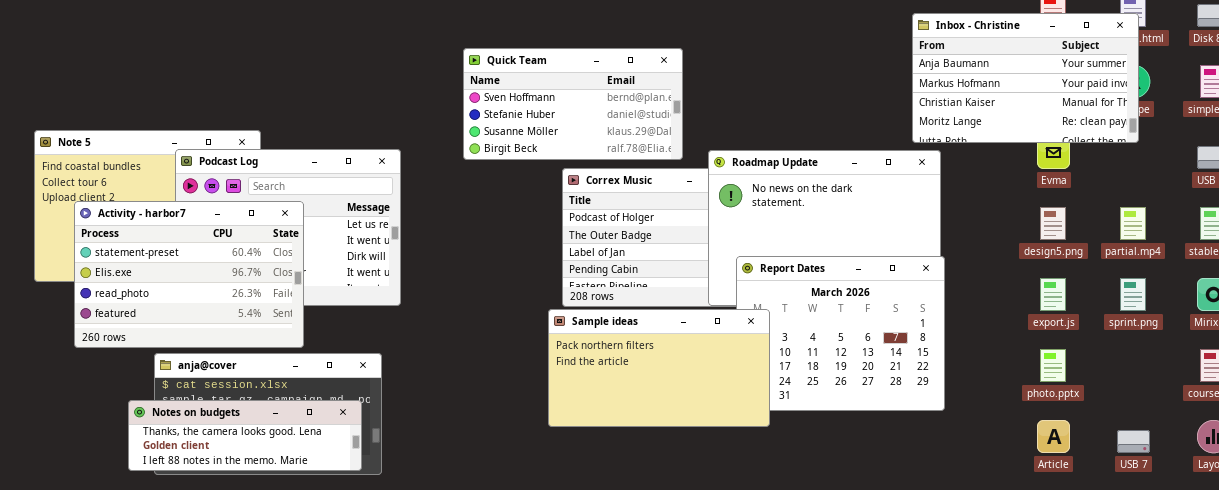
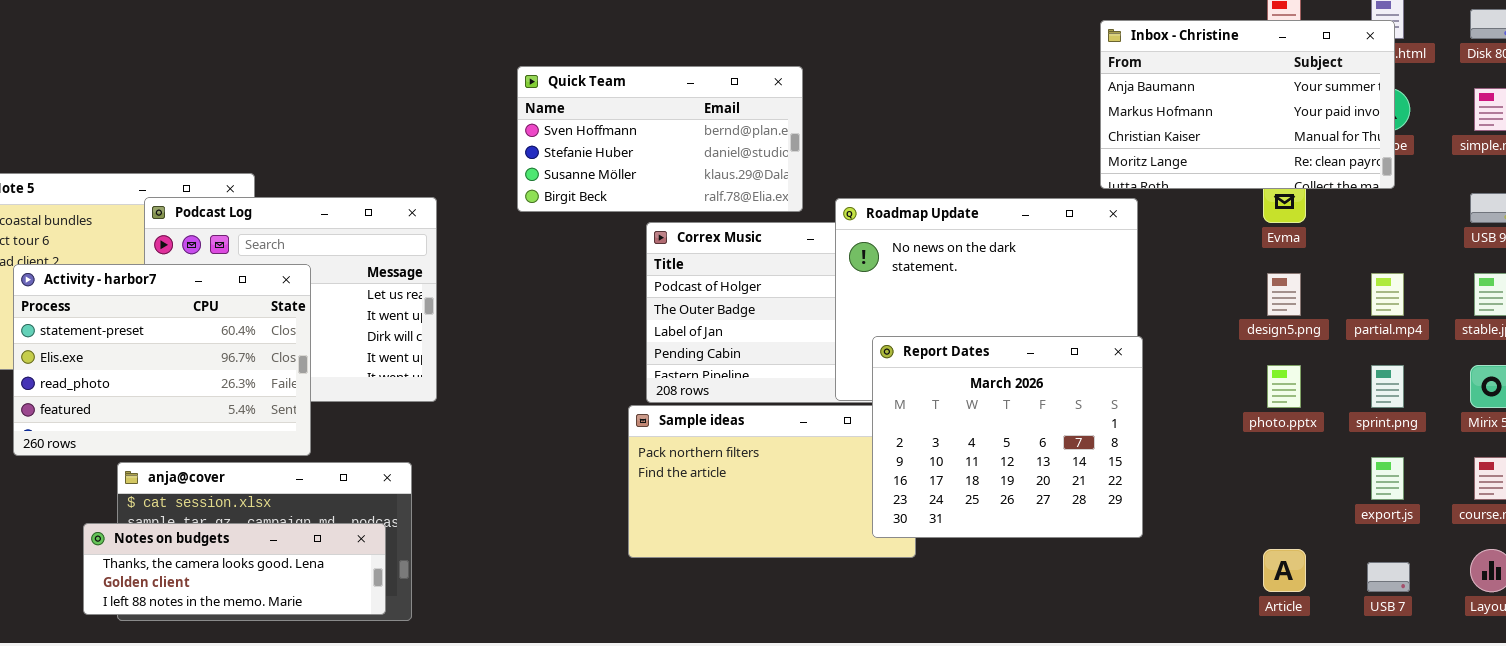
Report Dates: [736,256,945,411] -> [872,336,1143,538], raised
export.js: [1040,278,1066,311] -> [1371,457,1404,500], moved
photo.pptx: [1040,349,1066,382] -> [1267,365,1301,408], moved

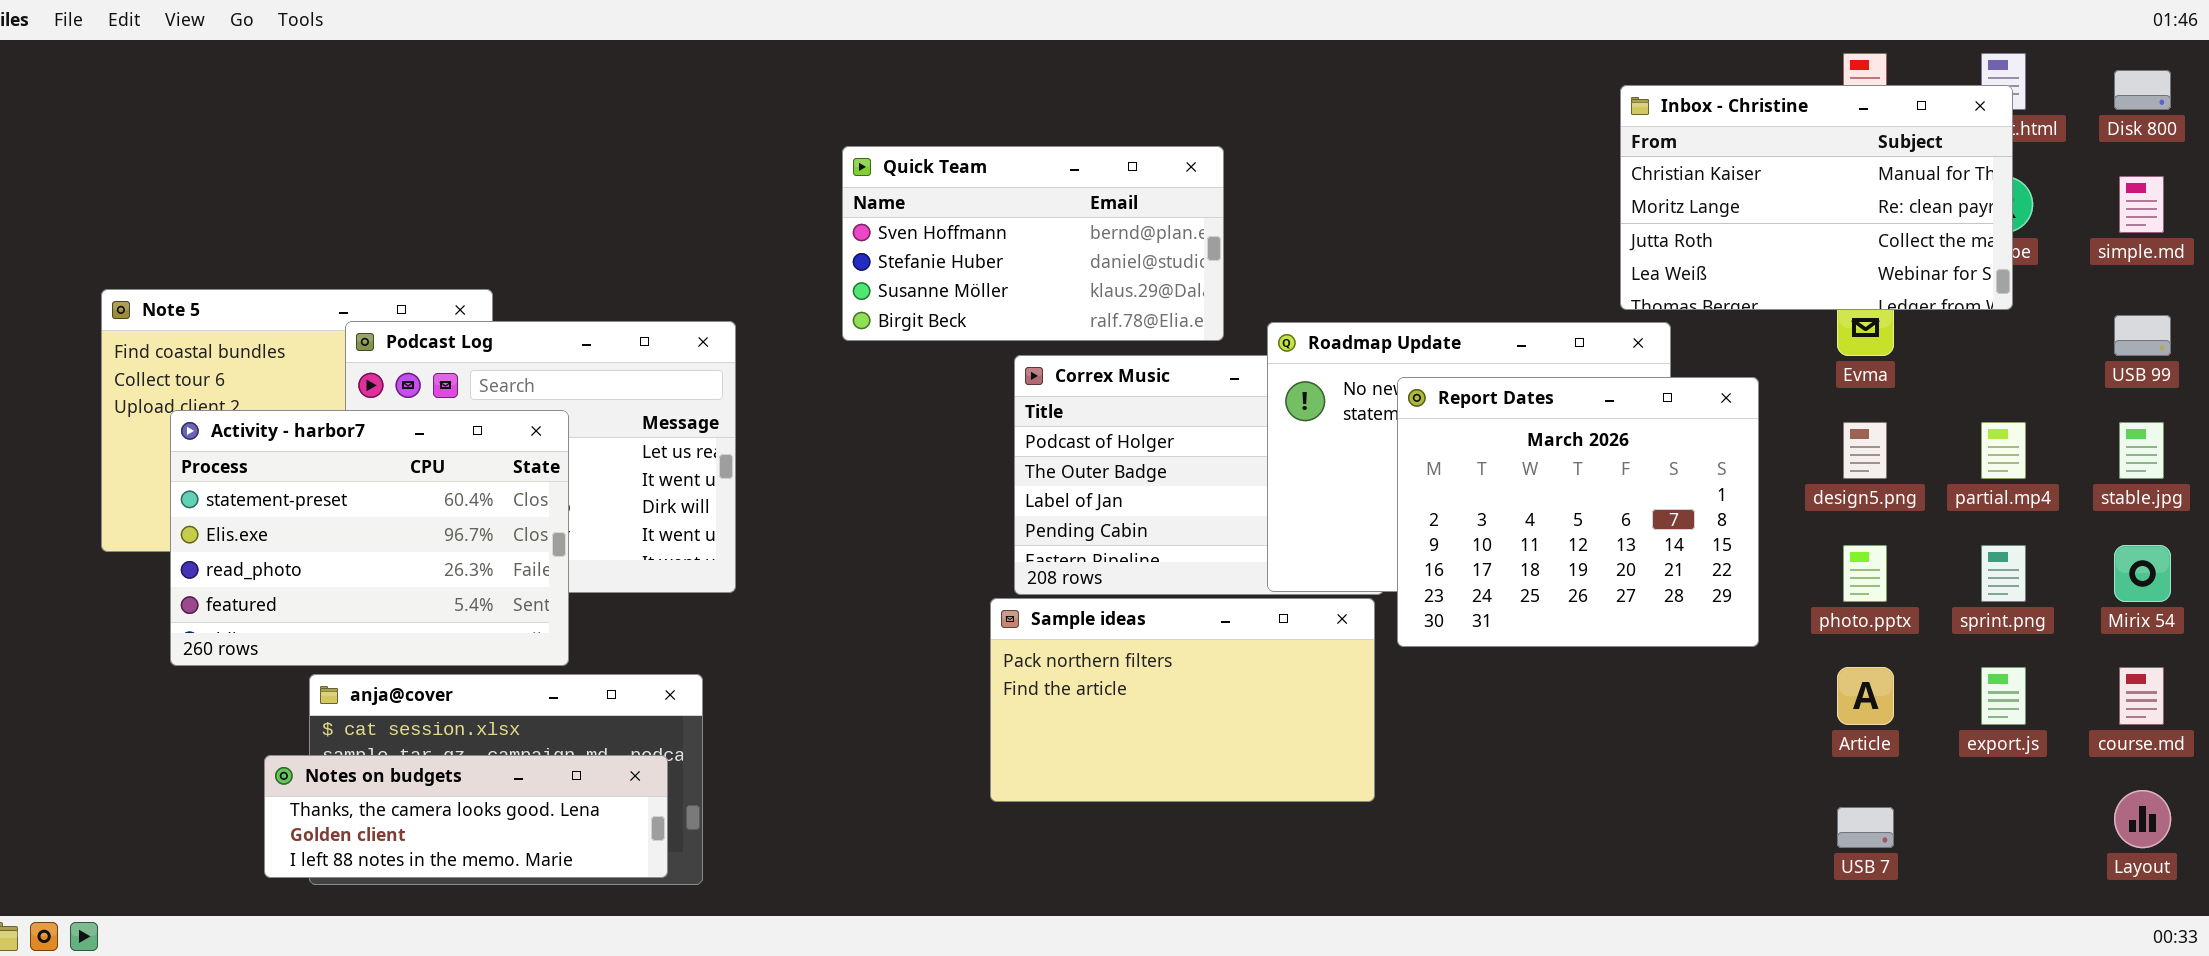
Inbox - Christine: [1100,20,1395,189] -> [1620,85,2013,310], scrolled down 2 rows
Report Dates: [872,336,1143,538] -> [1397,377,1759,647], moved
Article: [1263,549,1306,592] -> [1837,667,1894,725], moved
USB 7: [1367,562,1410,592] -> [1837,807,1894,848], moved

